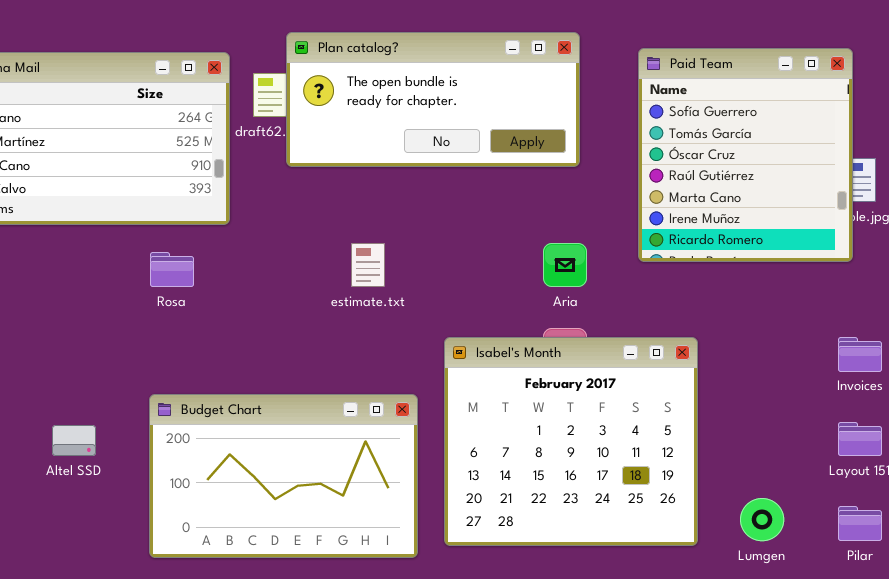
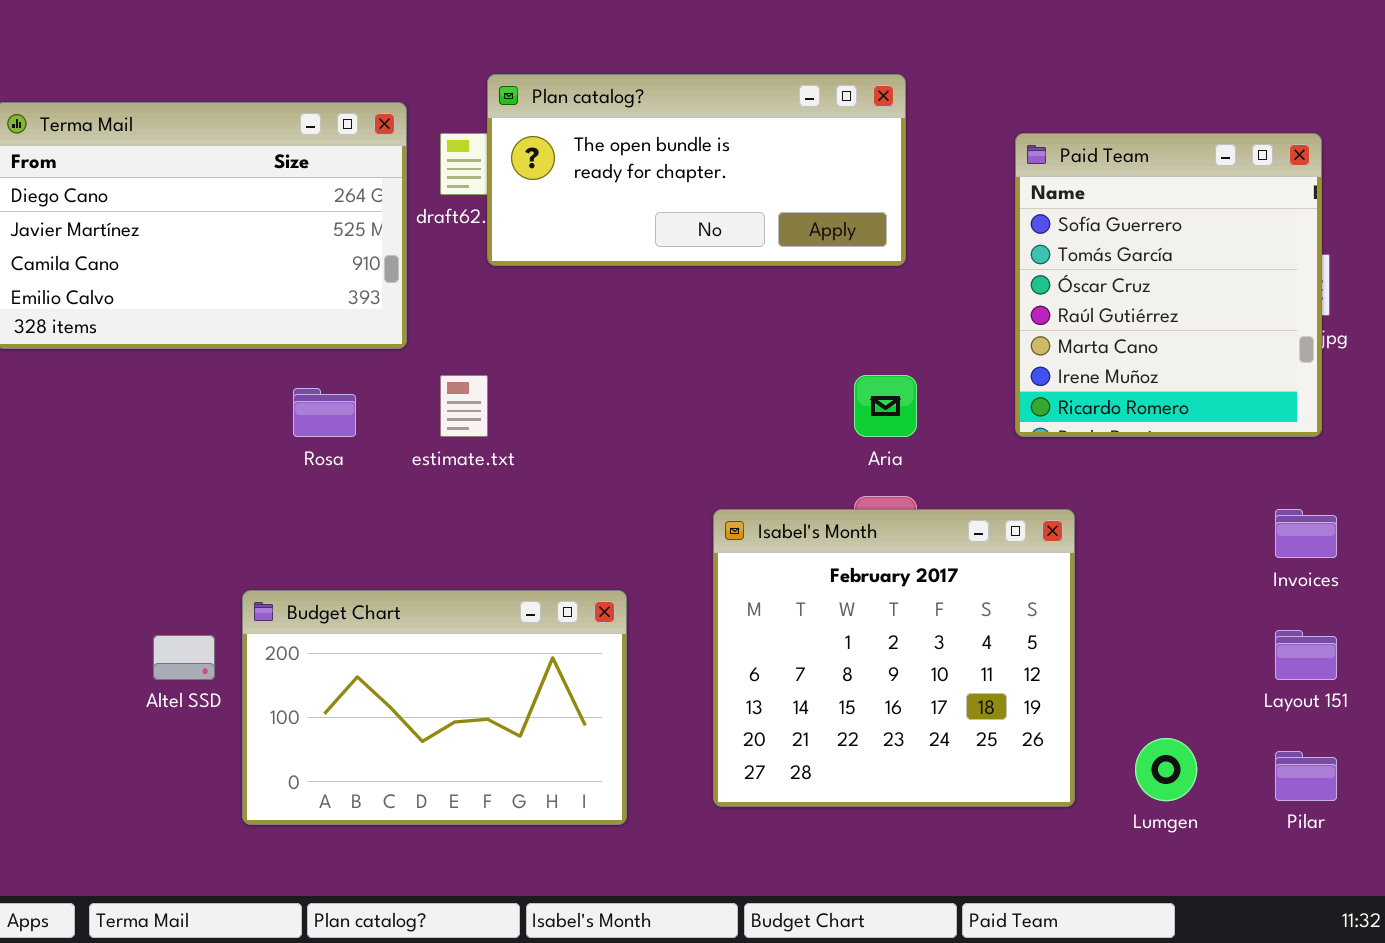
Paid Team: [638,48,853,262] -> [1015,133,1322,437], moved
estimate.txt: [351,243,385,287] -> [440,375,488,437], moved
Budget Chart: [149,394,418,558] -> [242,590,627,825], moved

